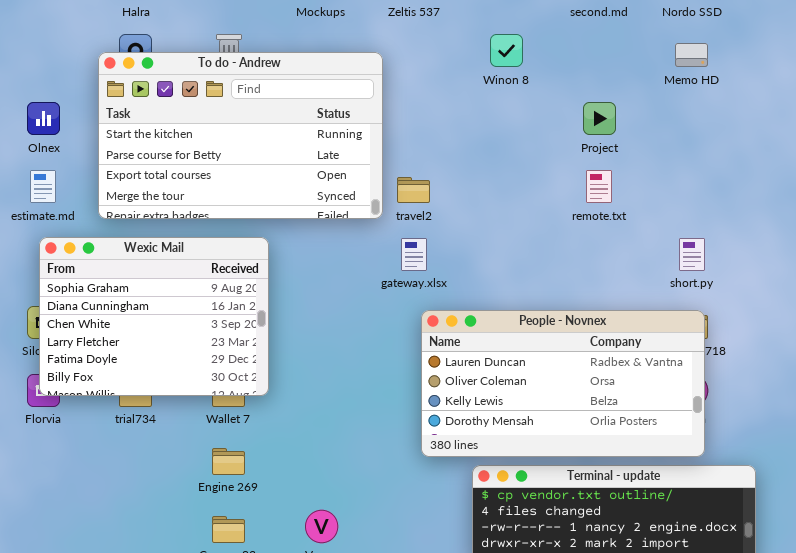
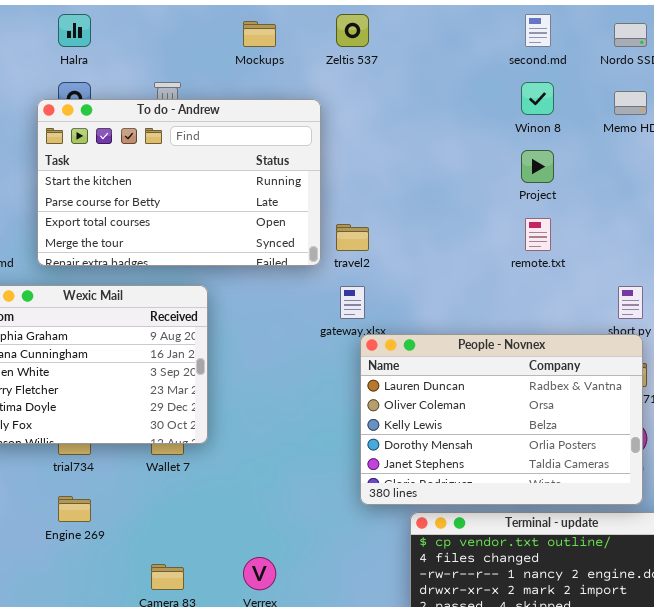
Winon 8: [490,34,523,67] -> [521,82,554,115], moved
People - Novnex: [421,310,705,457] -> [360,334,643,505], resized
Engine 269: [212,448,245,475] -> [58,496,91,522], moved

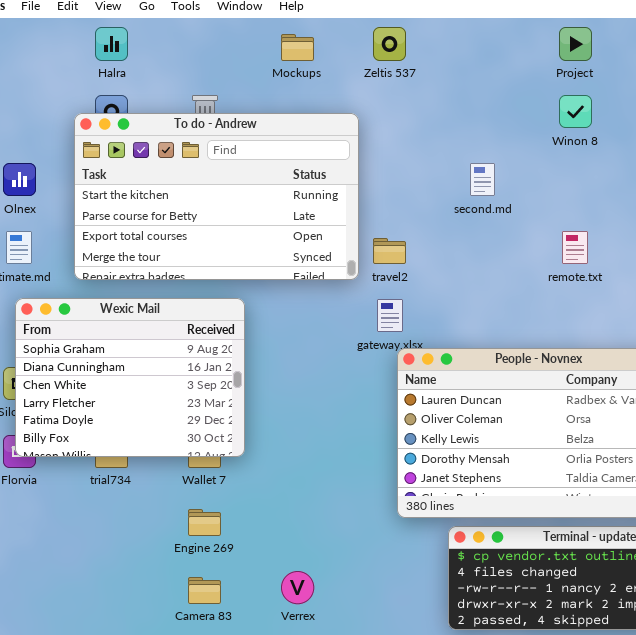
second.md: [525,14,551,47] -> [470,163,495,196], moved
Project: [521,150,554,183] -> [559,27,592,61], moved
Engine 269: [58,496,91,522] -> [188,509,221,536], moved

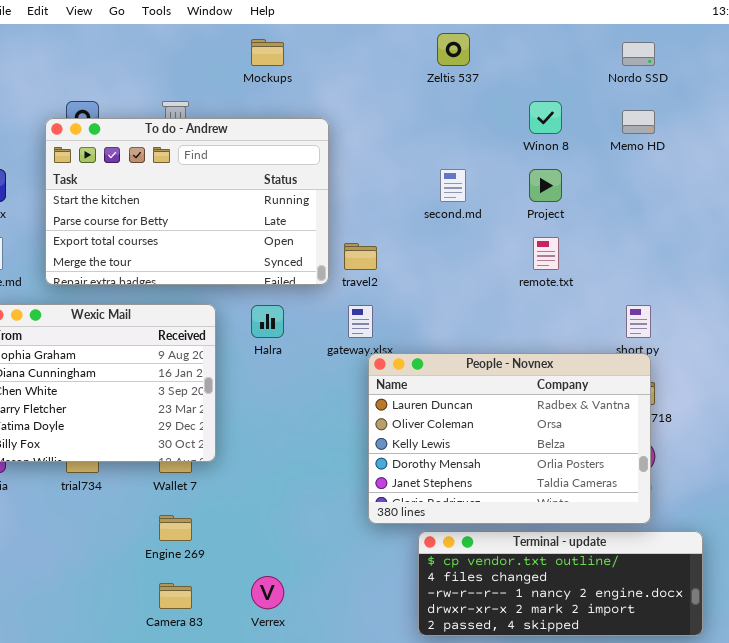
Halra: [95,27,128,61] -> [251,305,284,338], moved
Zeltis 537: [373,27,406,61] -> [437,33,470,66], moved
Project: [559,27,592,61] -> [529,169,562,202], moved

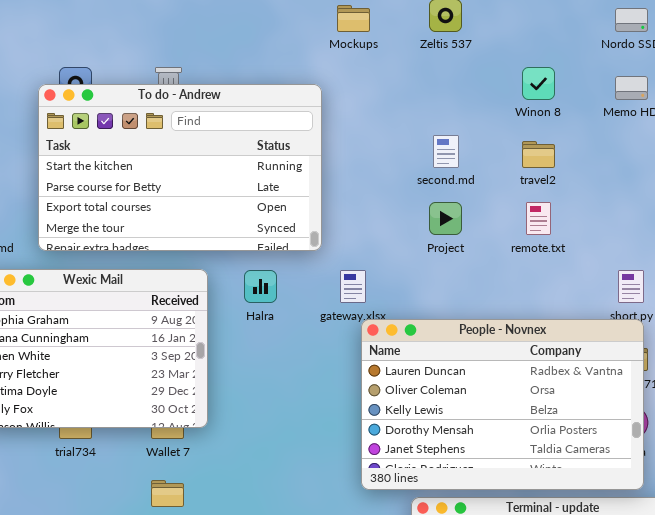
Mockups: [251,39,284,66] -> [337,5,370,32], moved
Project: [529,169,562,202] -> [429,202,462,235], moved
travel2: [344,243,377,270] -> [522,141,555,168], moved

